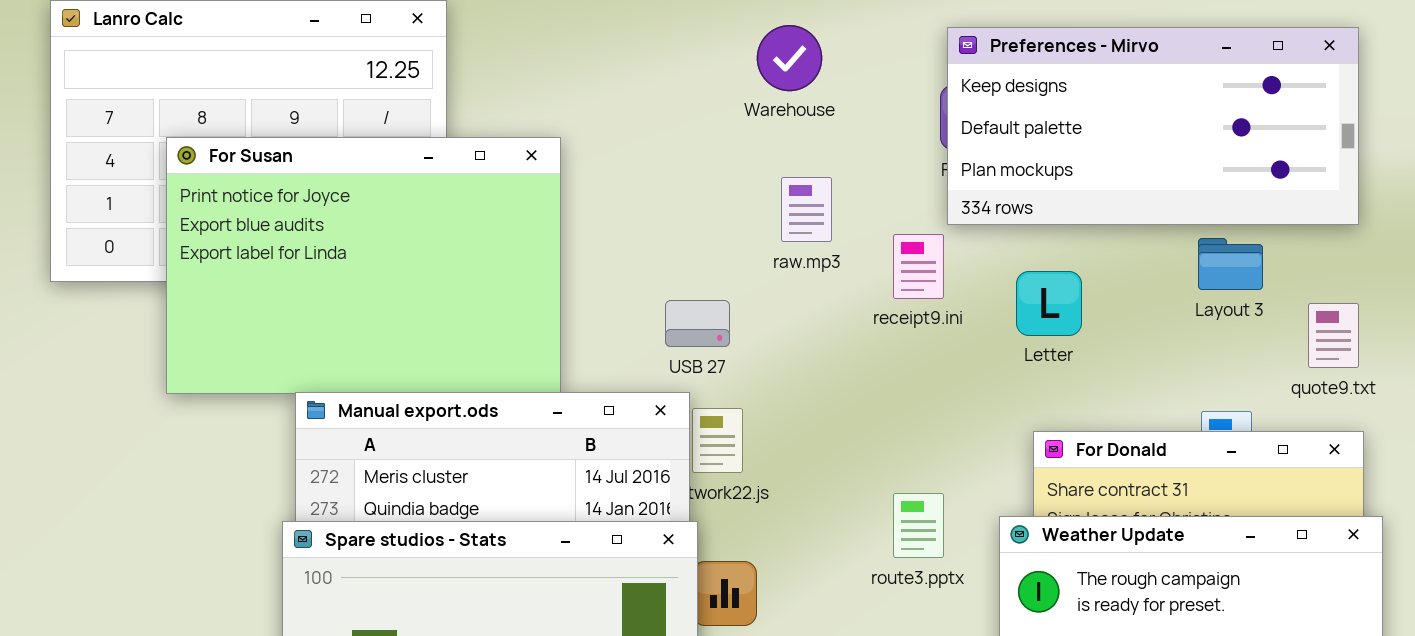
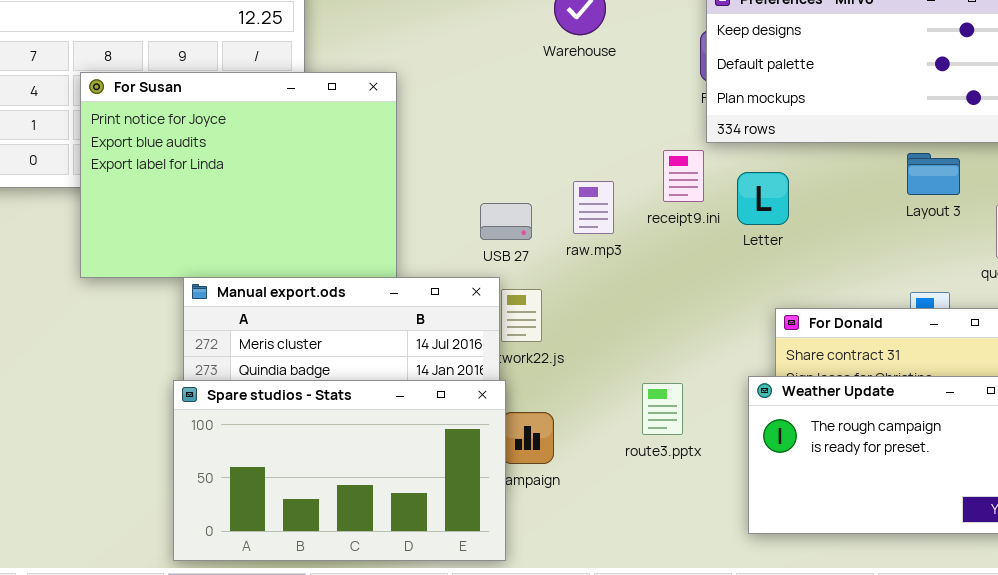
raw.mp3: [781,177,832,242] -> [573,181,614,234], moved
Letter: [1016,271,1082,336] -> [737,172,789,225], moved
route3.pptx: [893,493,944,558] -> [642,383,683,435], moved

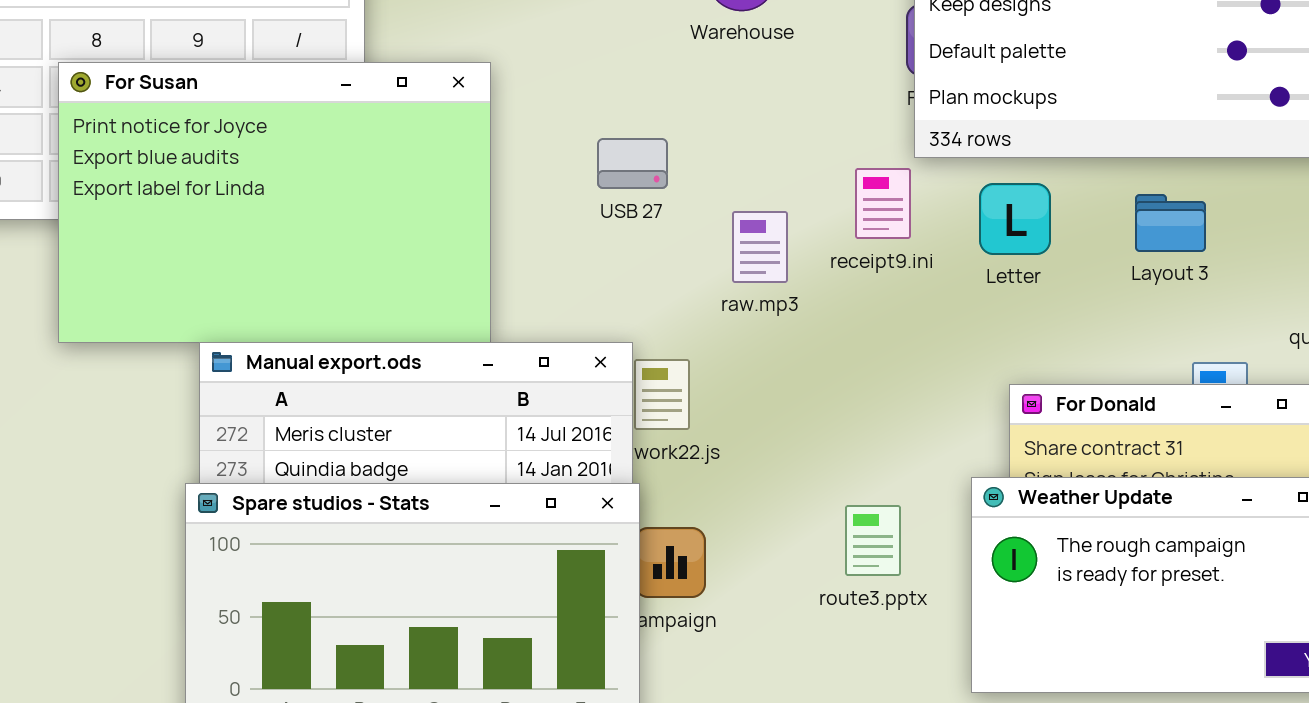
Layout 3: [907,153,960,195] -> [1135,194,1206,252], moved
Letter: [737,172,789,225] -> [979,183,1051,255], moved
USB 27: [480,203,532,240] -> [597,138,668,189], moved
route3.pptx: [642,383,683,435] -> [845,505,901,576], moved

